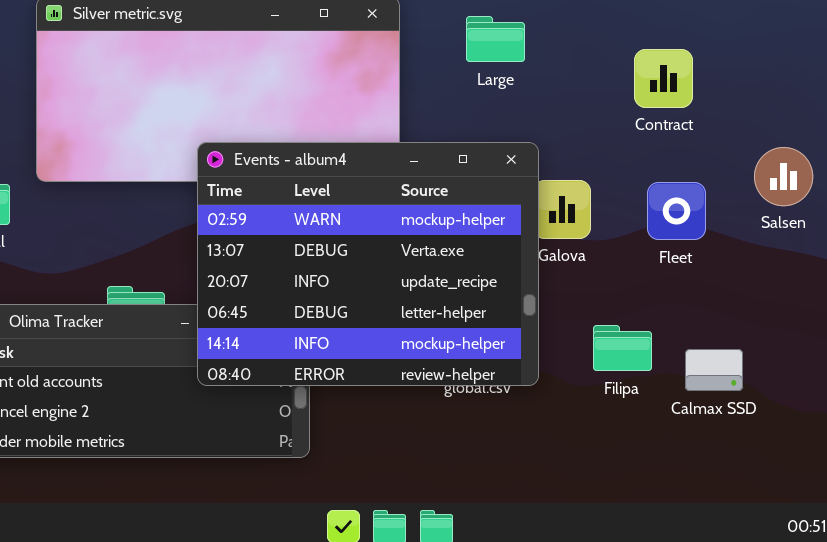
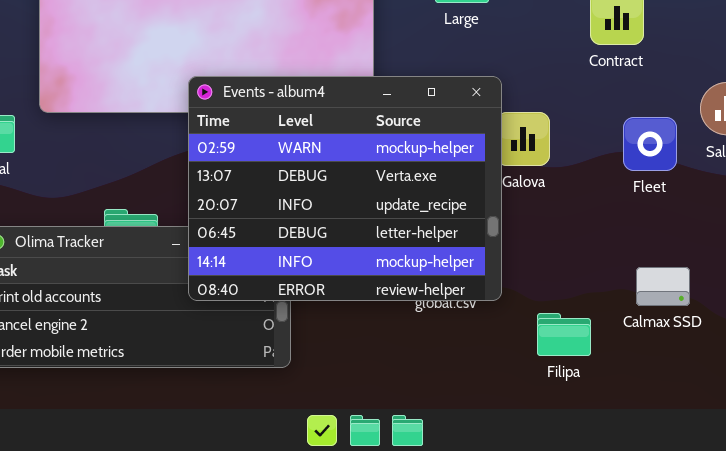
Fleet: [647,182,706,240] -> [623,117,677,171], moved
Filipa: [593,325,652,371] -> [537,313,591,356], moved

